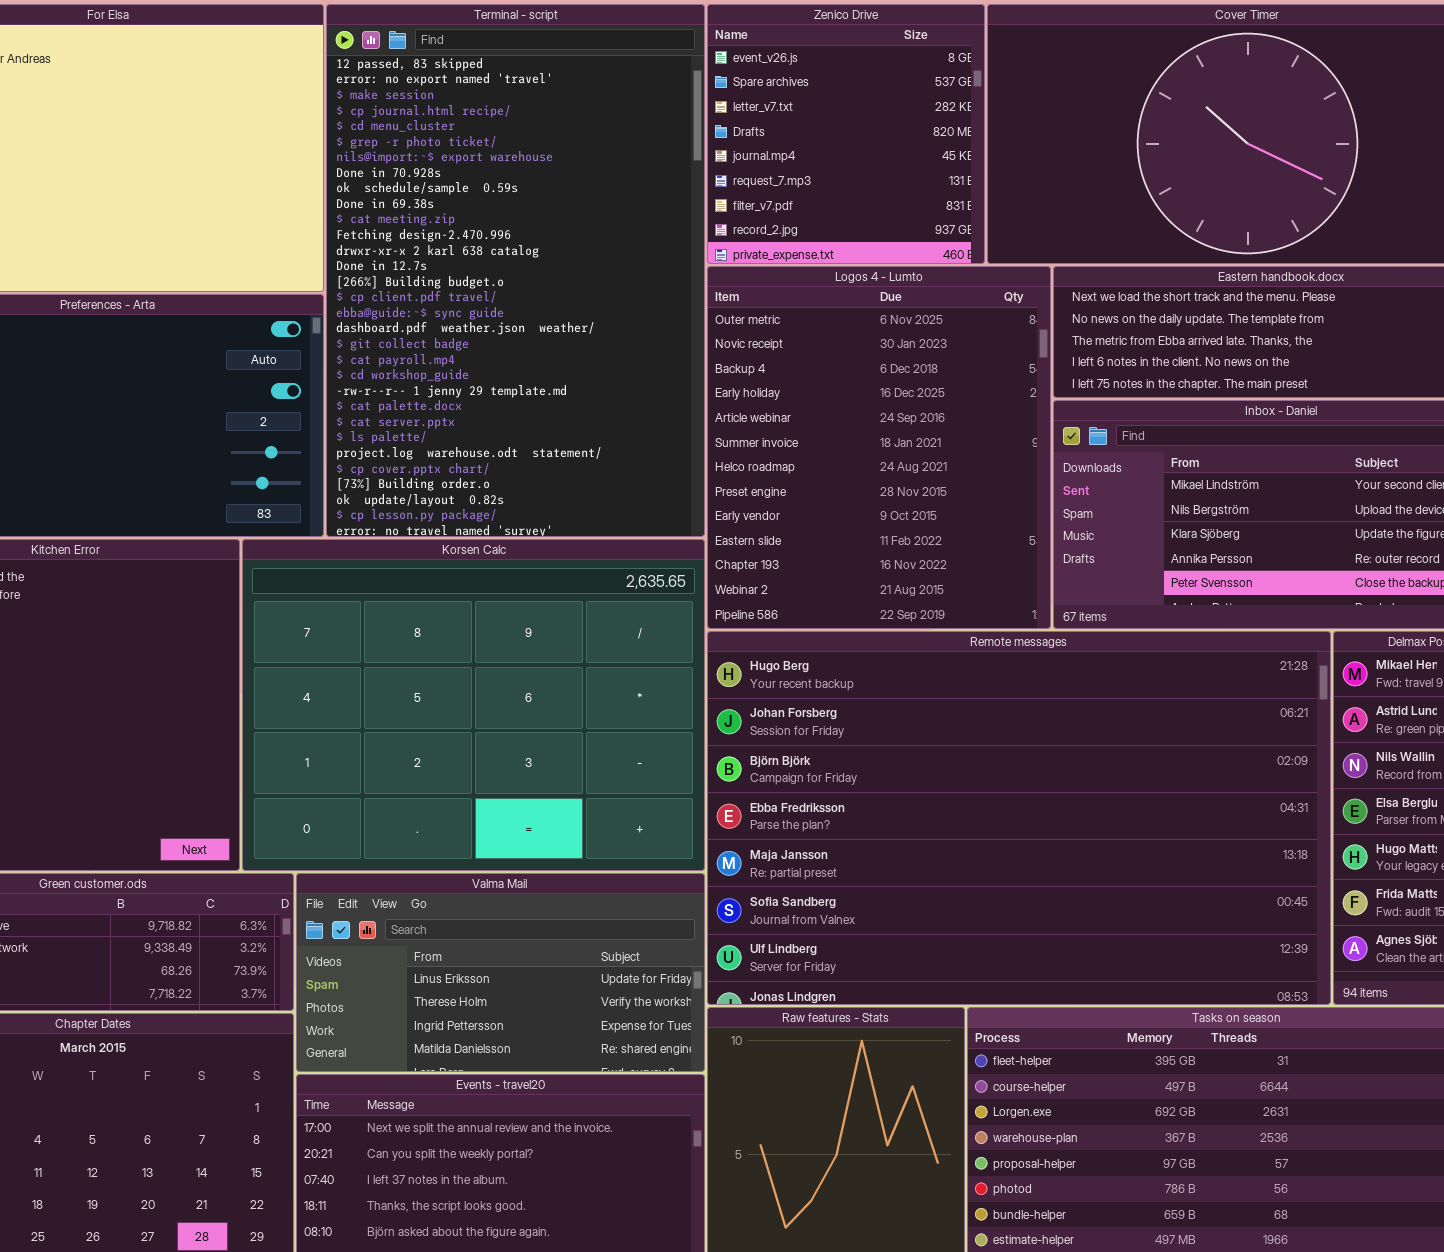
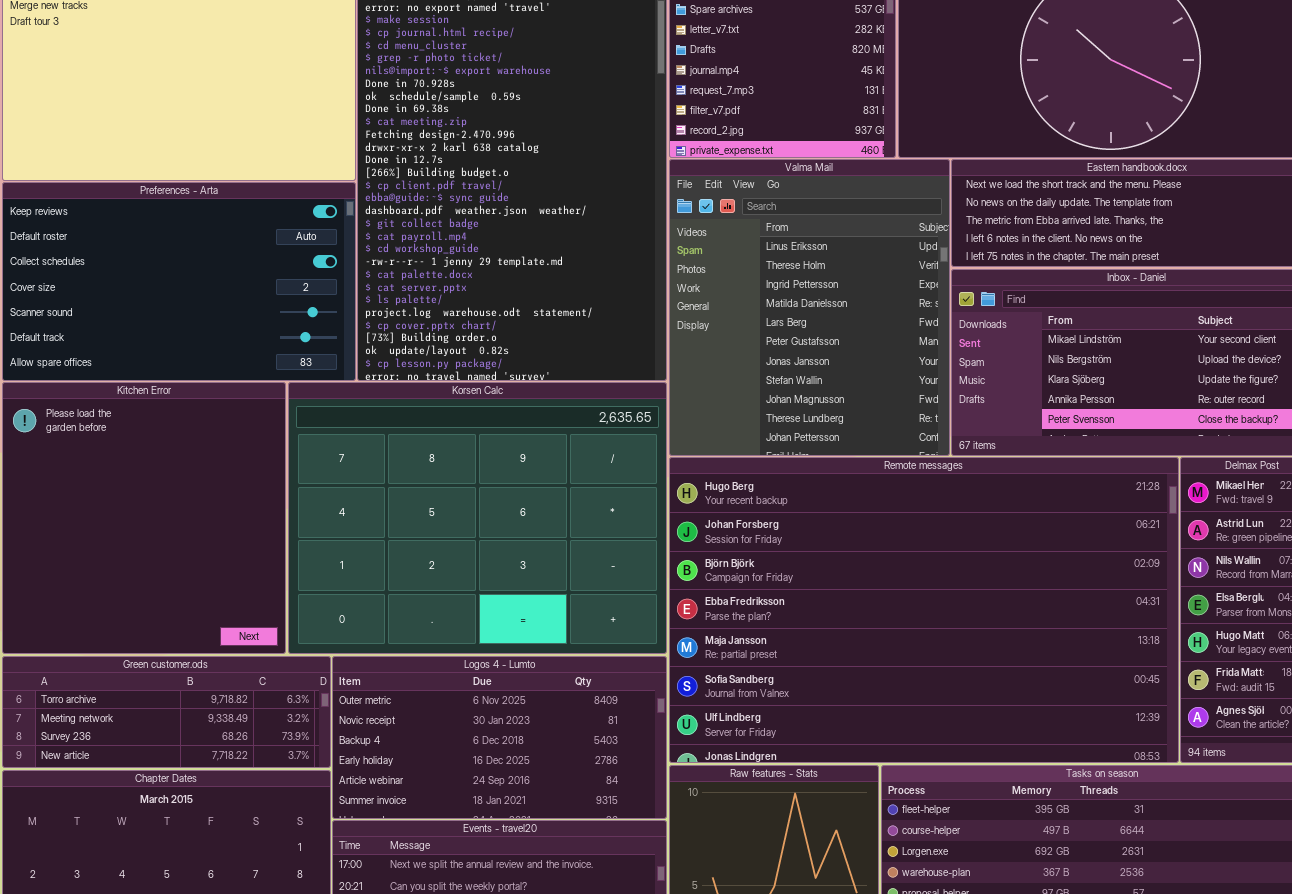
Logos 4 - Lumto: [707,266,1051,629] -> [332,656,667,819], moved, resized
Valma Mail: [296,873,705,1072] -> [669,159,950,456], moved, resized

